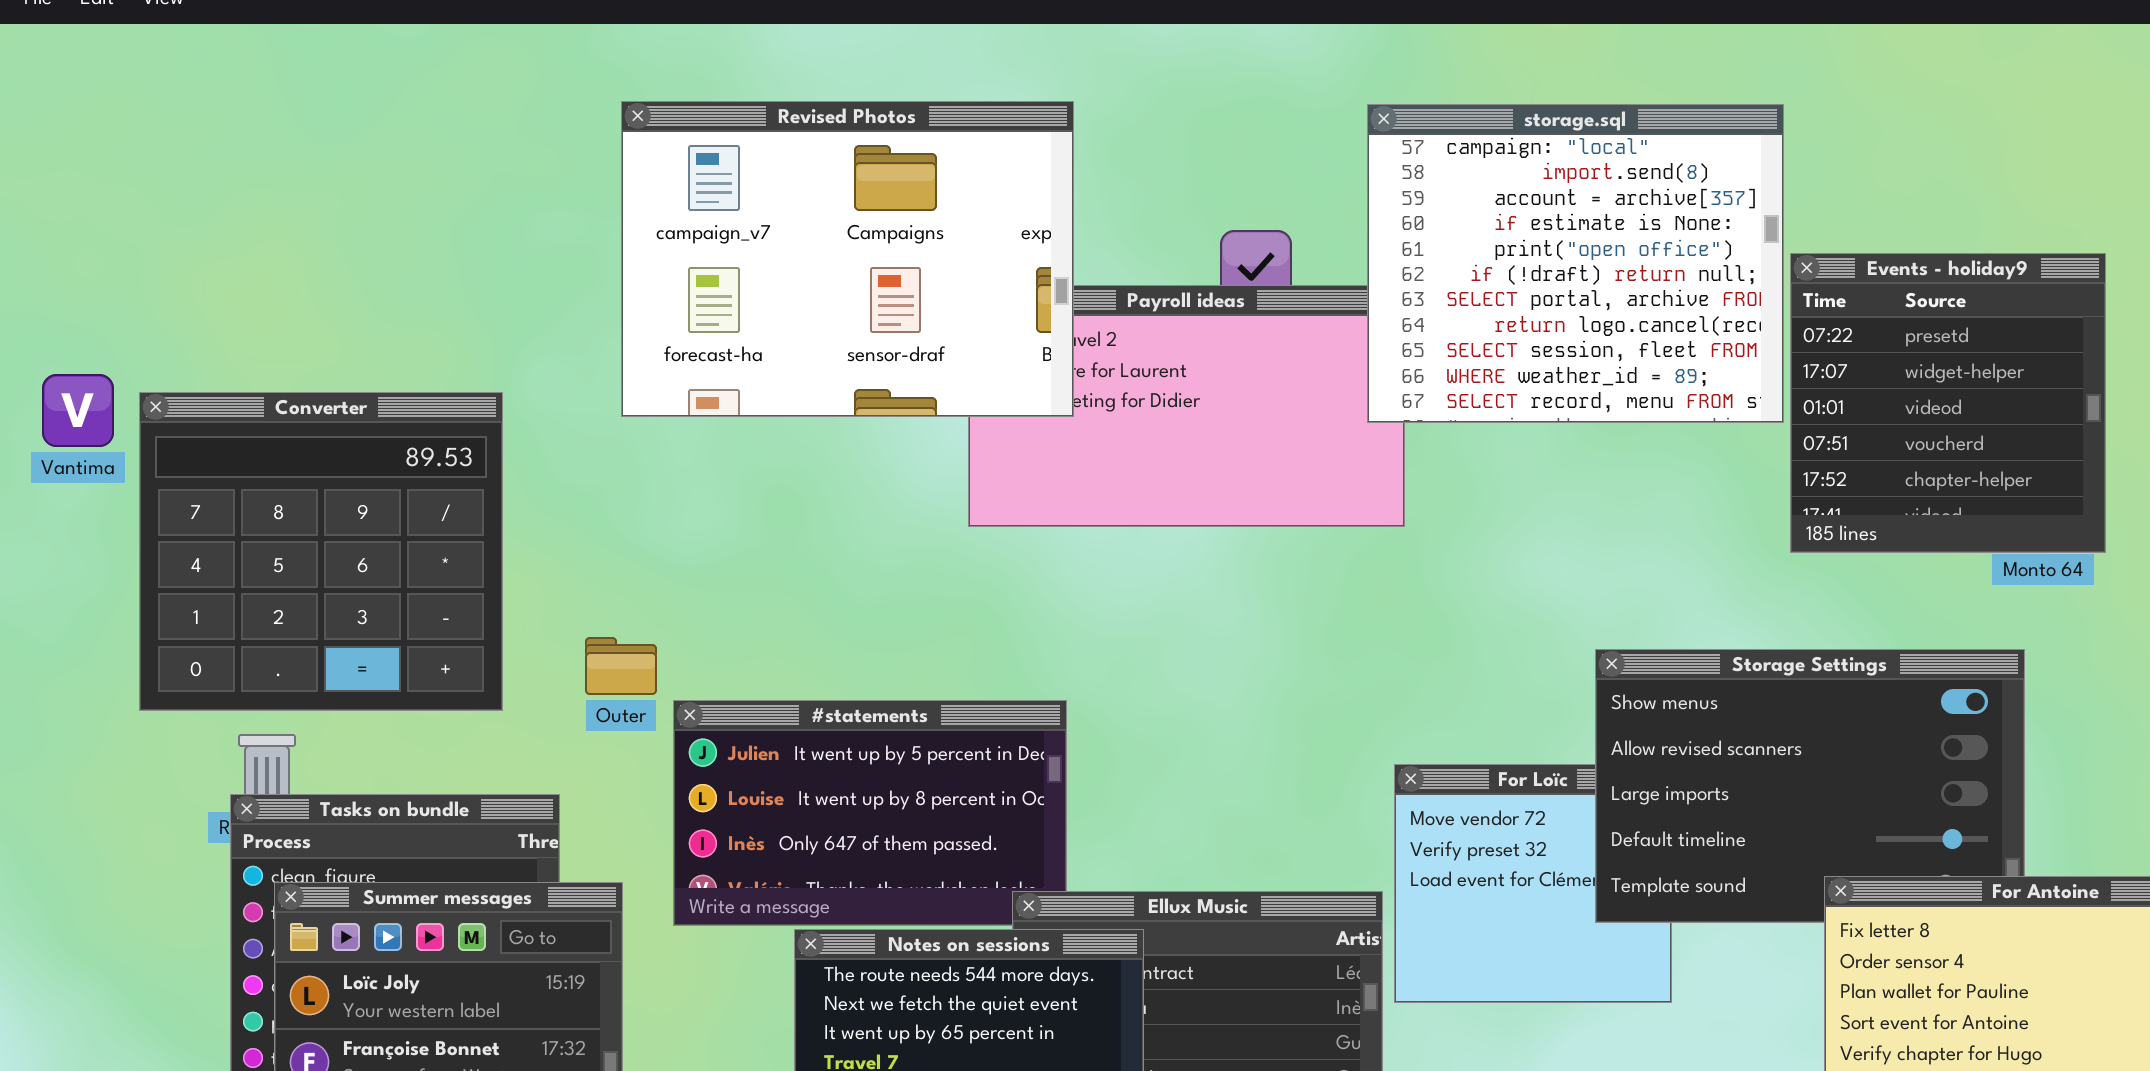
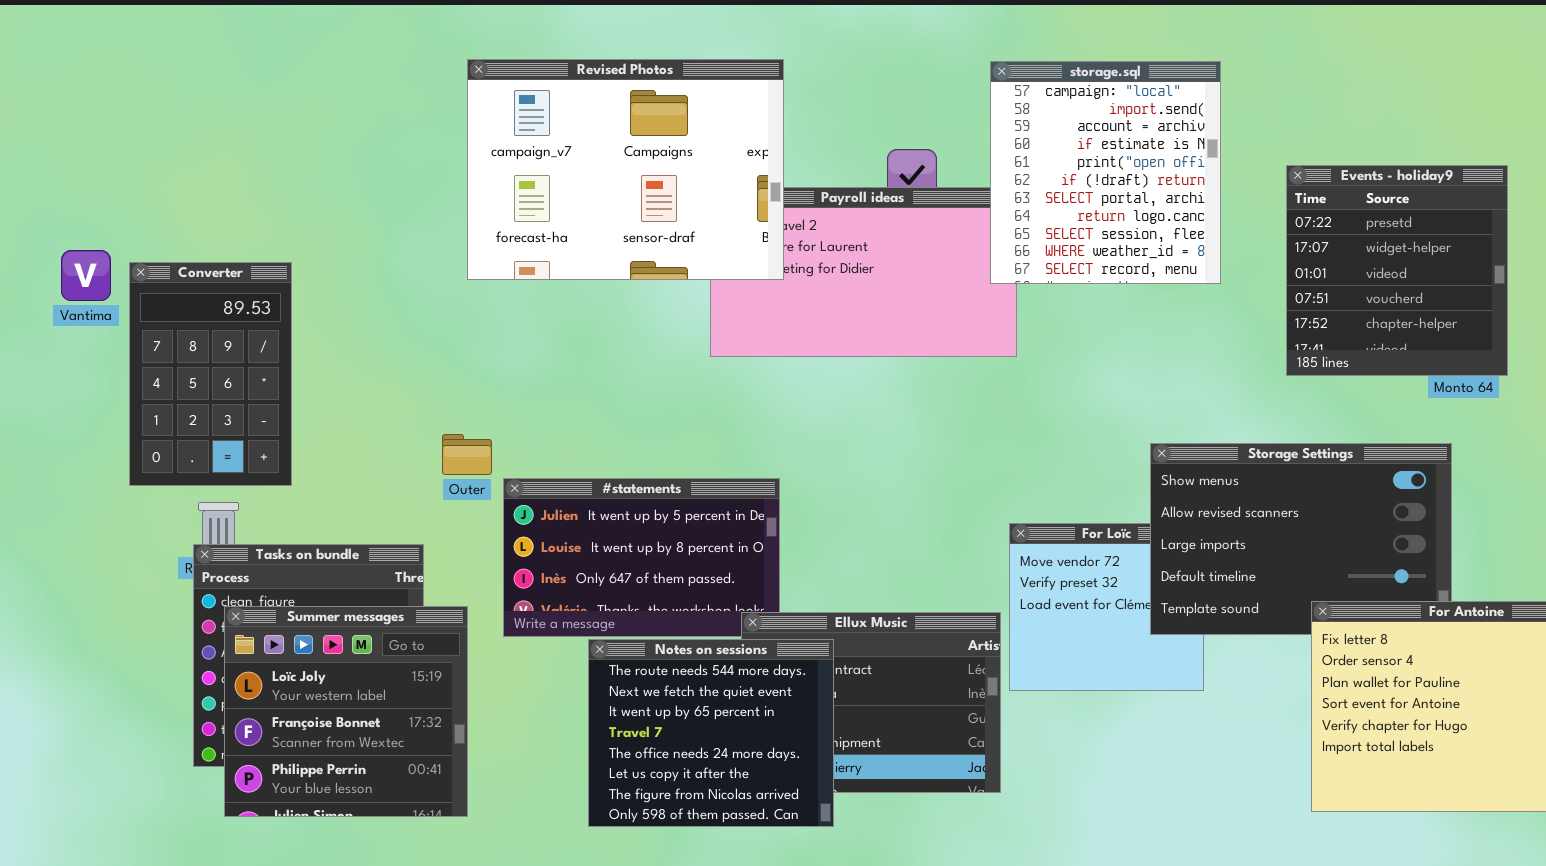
storage.sql: [1367,104,1784,423] -> [990,61,1221,284], resized
Converter: [139,392,503,711] -> [129,262,292,486], resized

